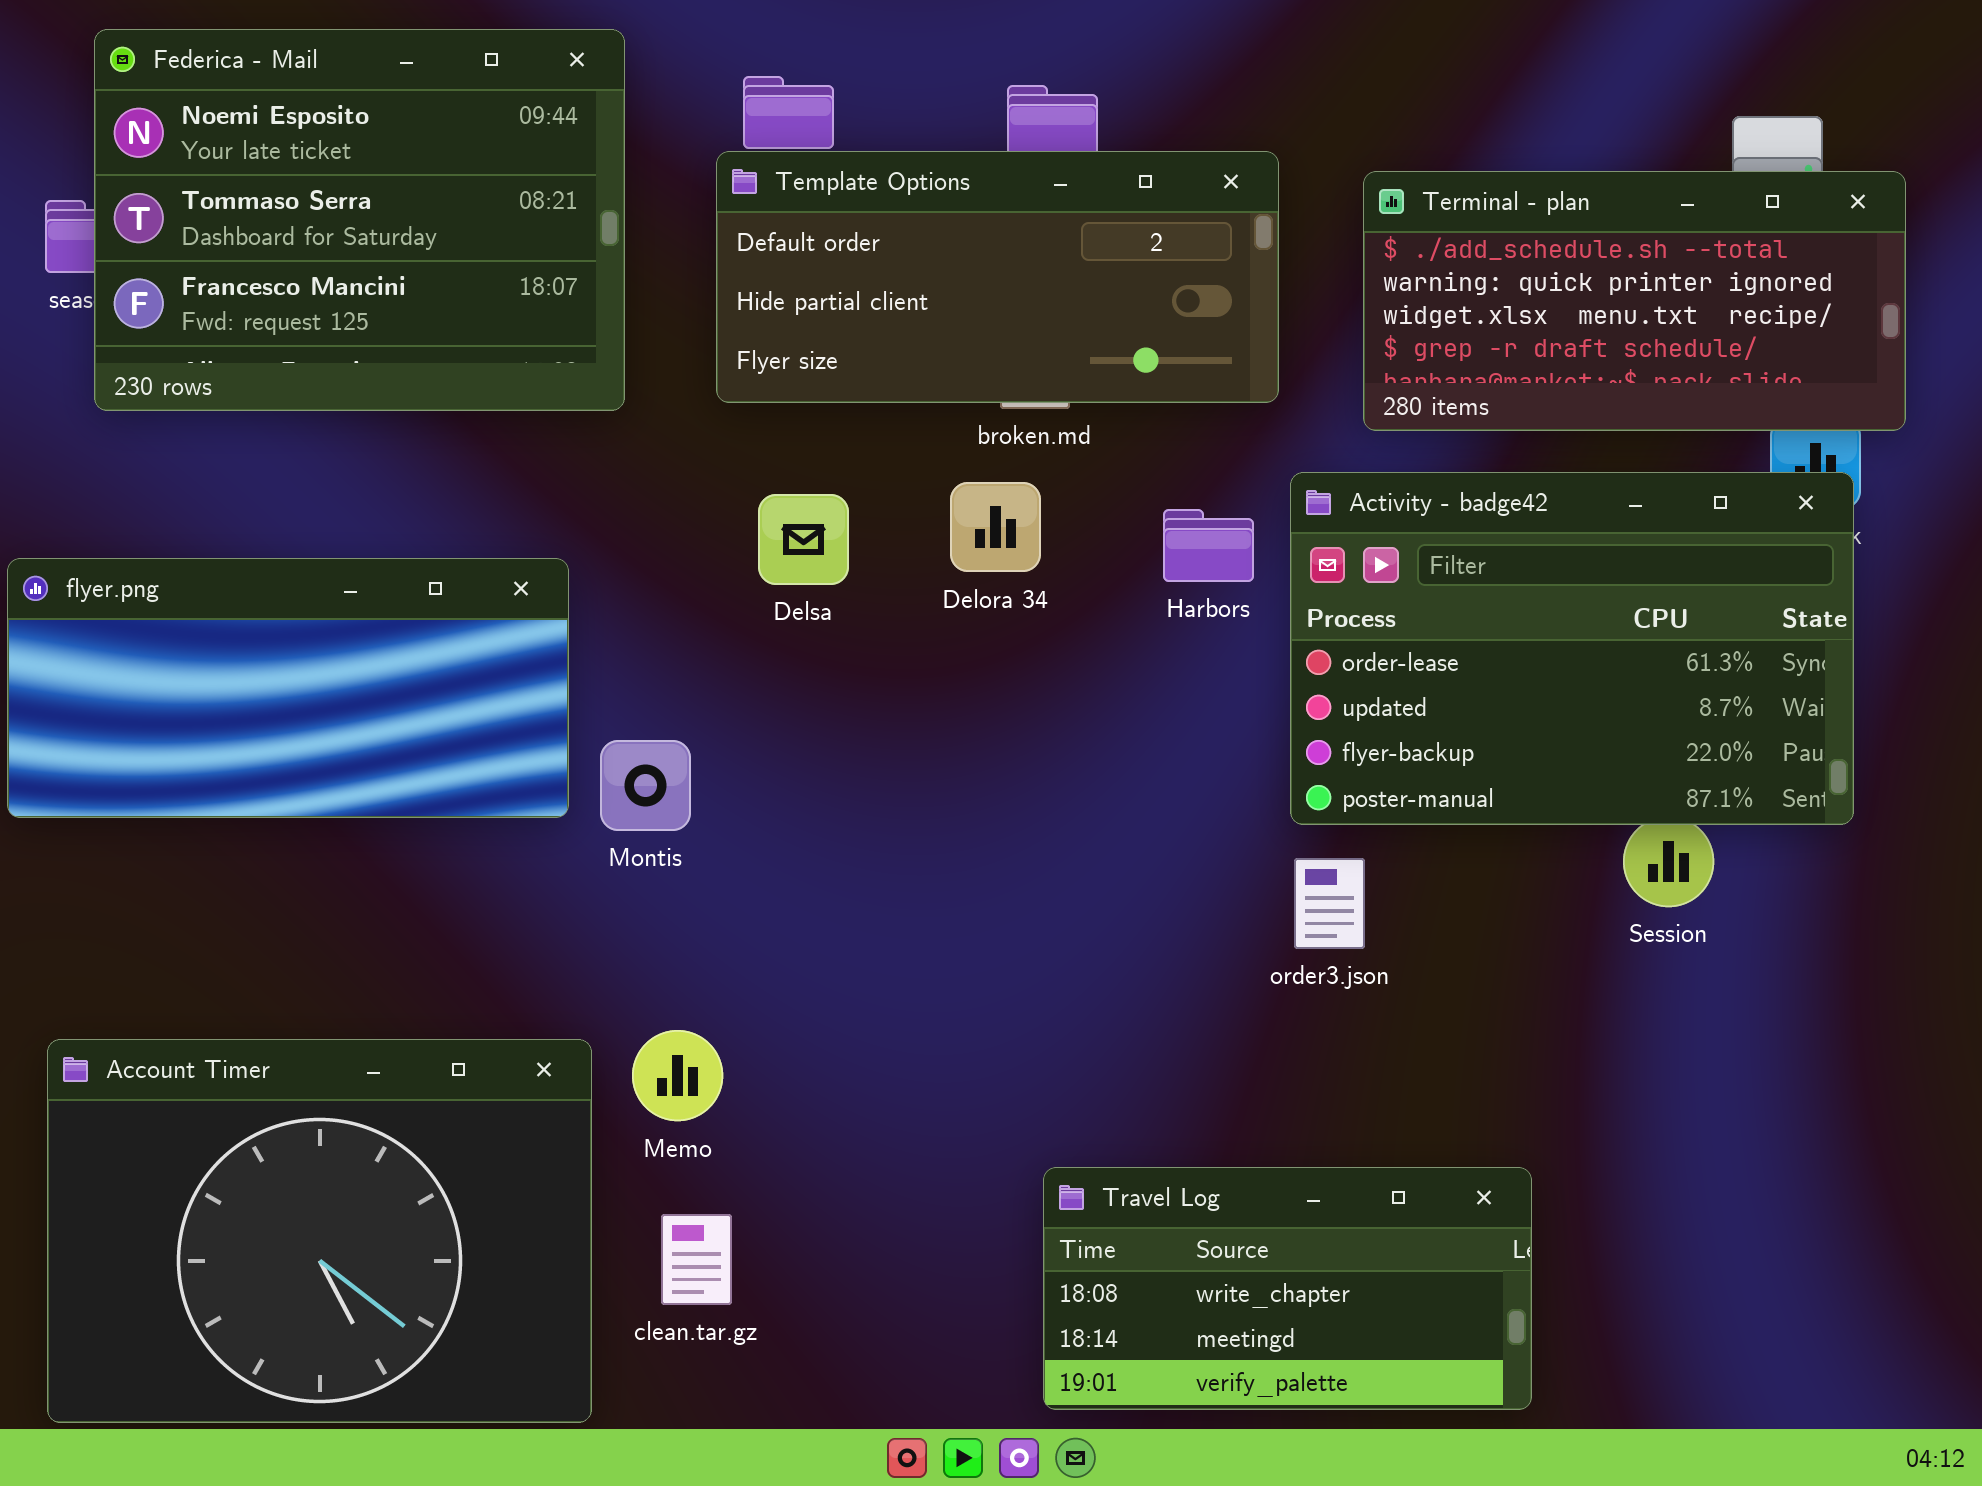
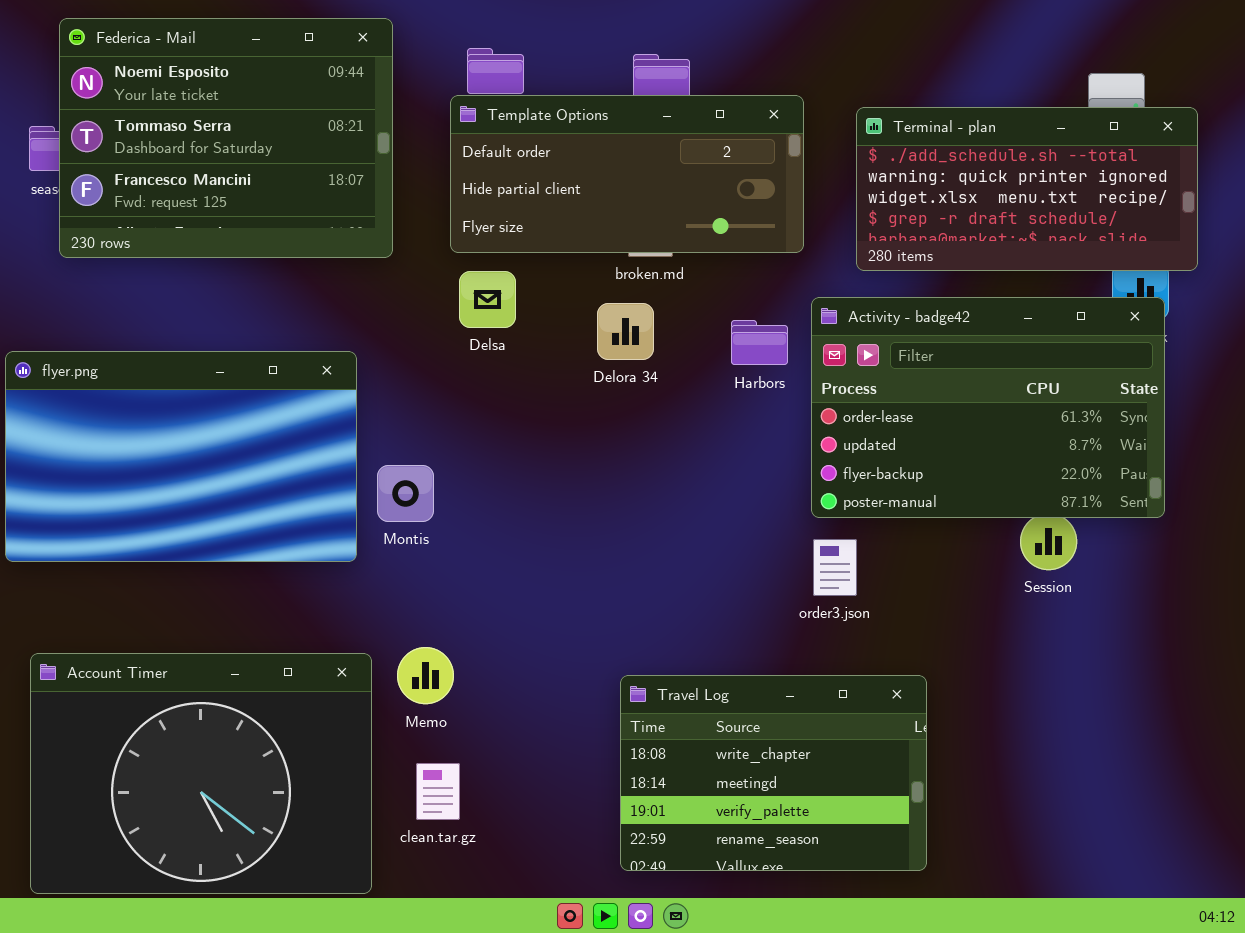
Delsa: [758,494,849,585] -> [459,271,516,328], moved
flyer.png: [7,558,569,818] -> [5,351,357,562], resized
Travel Log: [1043,1167,1532,1410] -> [620,675,927,871], moved, resized

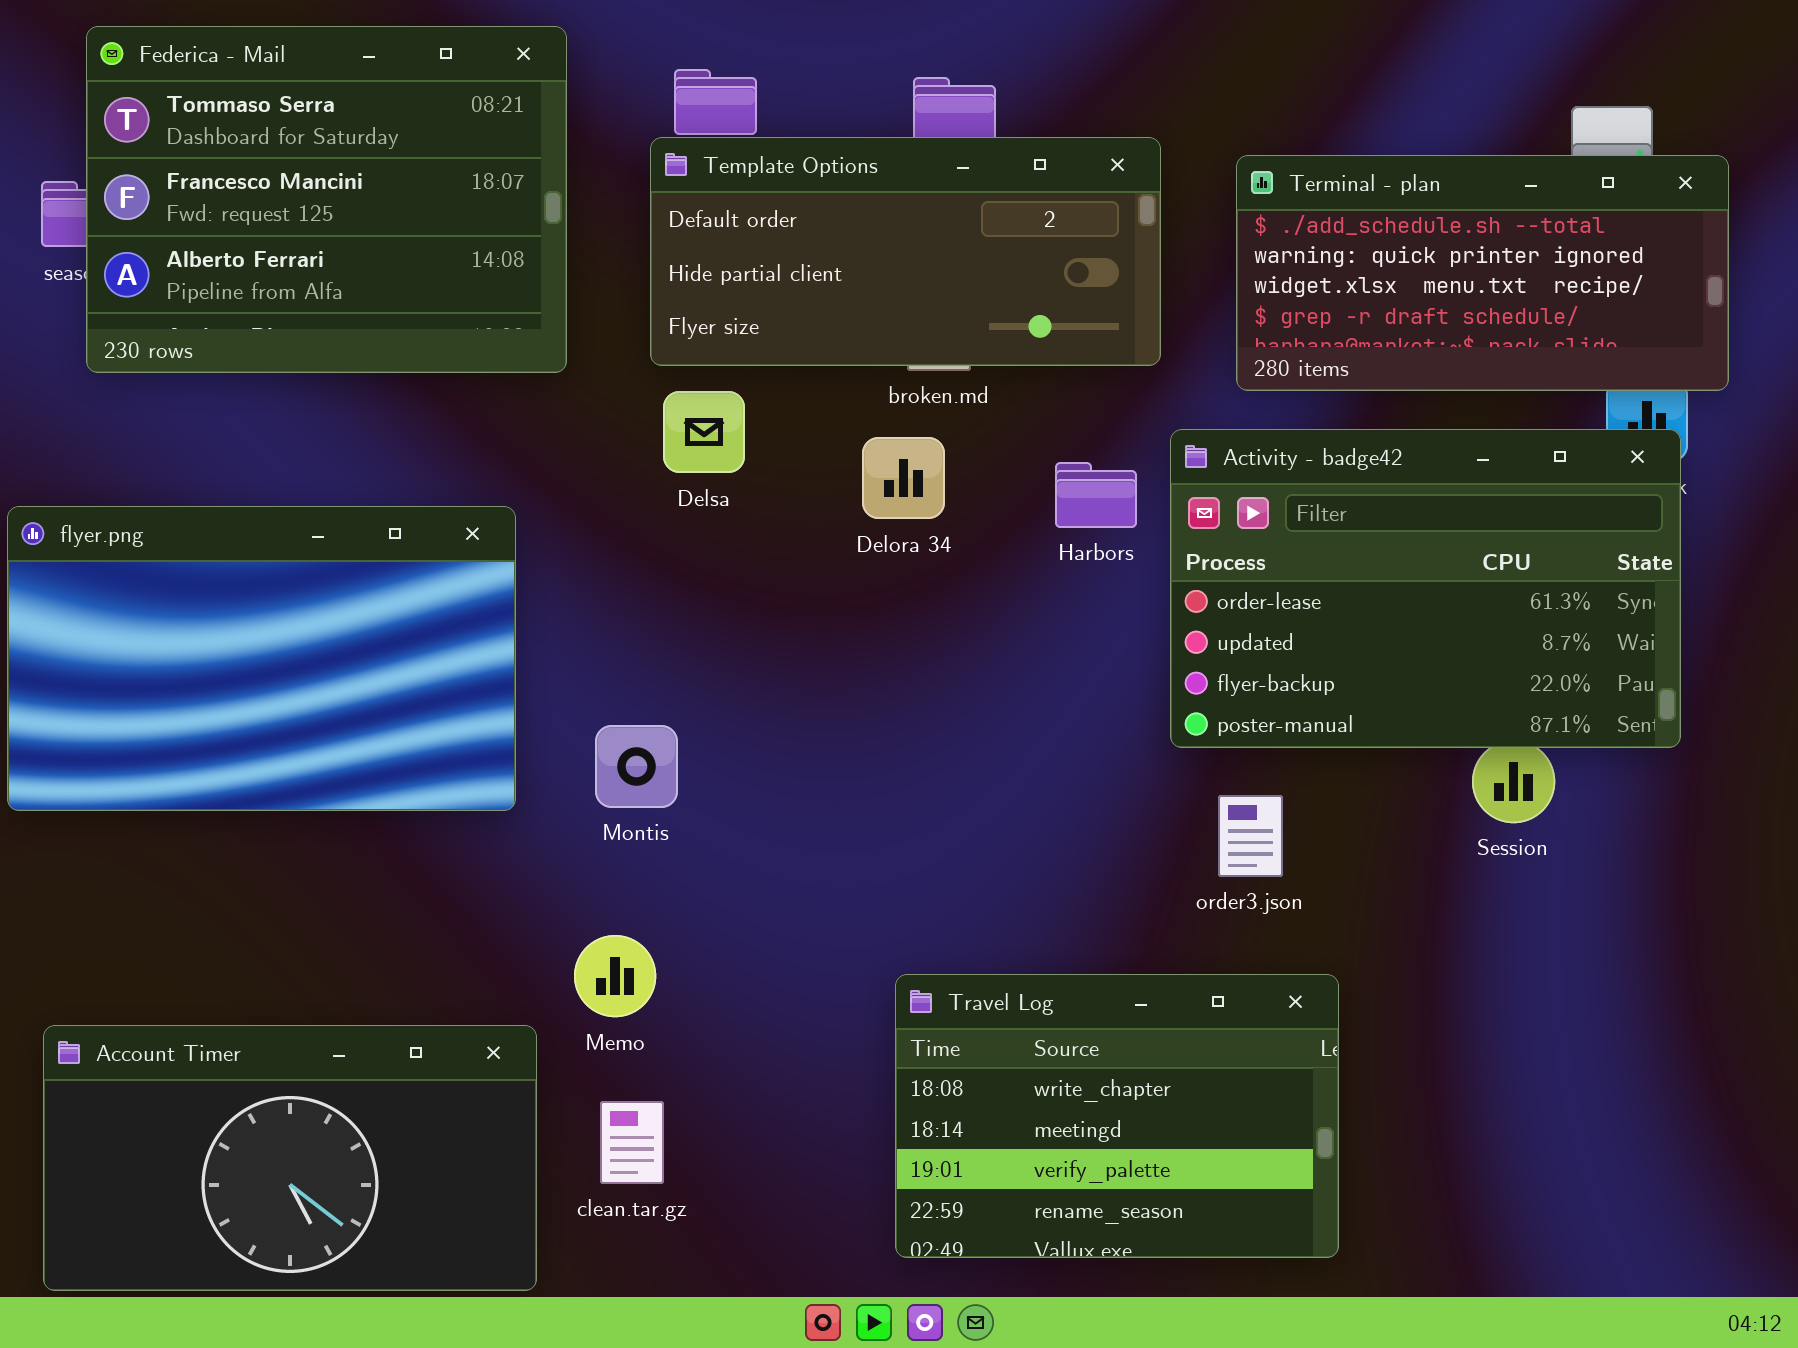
Federica - Mail: [59,18,393,258] -> [86,26,567,373], scrolled down 1 row
Montis: [377,465,434,522] -> [595,725,678,808], moved
order3.json: [813,539,857,596] -> [1218,795,1283,877], moved
Account Timer: [30,653,372,894] -> [43,1025,537,1291], resized

